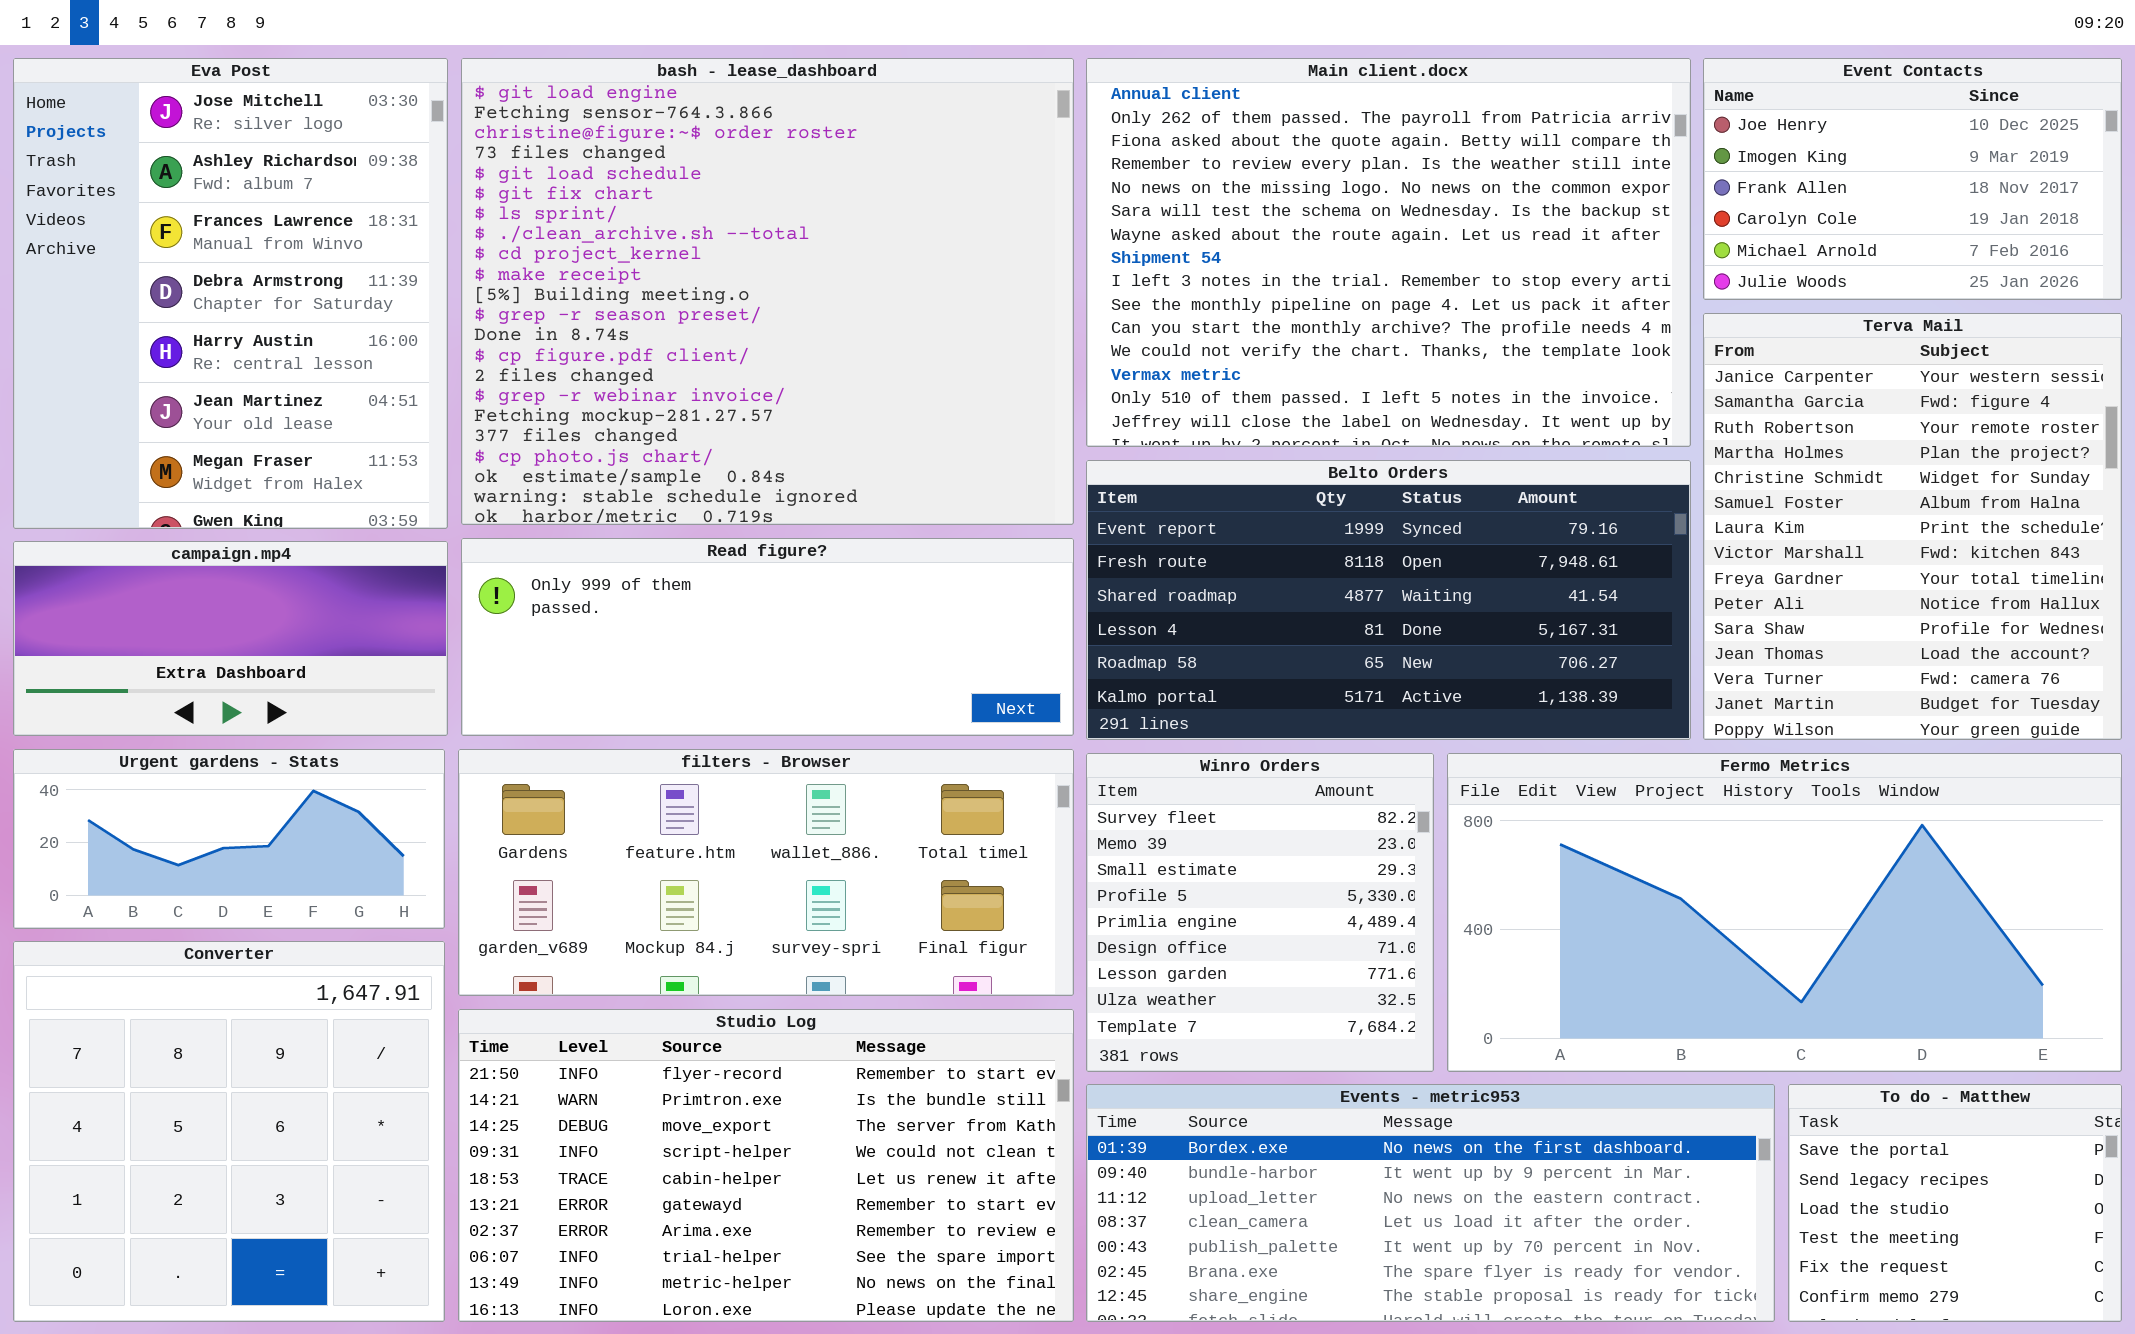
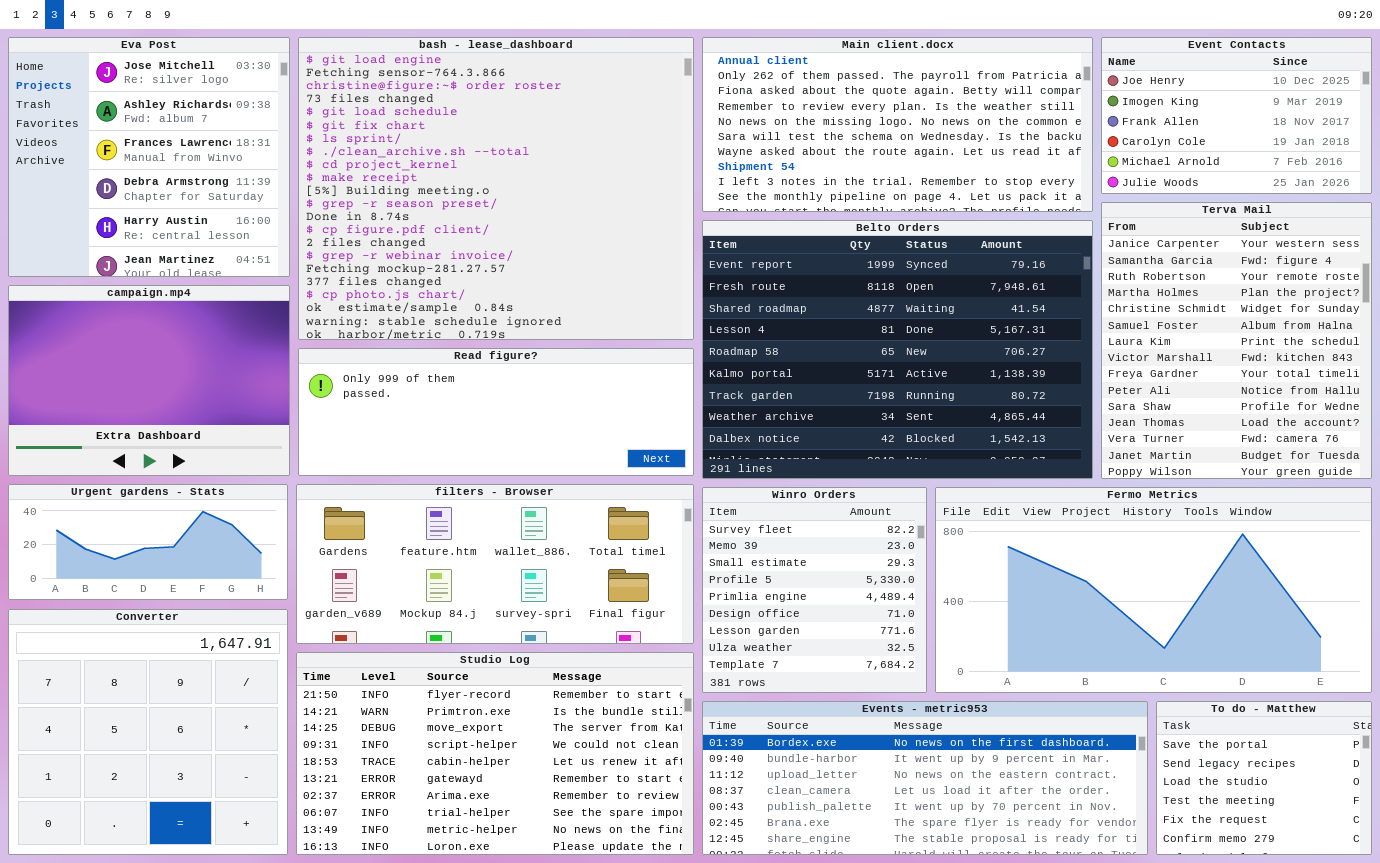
Eva Post: [13,58,448,529] -> [8,37,290,277], resized
Main client.docx: [1086,58,1691,447] -> [702,37,1093,212], resized
Belto Orders: [1086,460,1691,740] -> [702,220,1093,479], resized
campaign.mp4: [13,541,448,736] -> [8,285,290,476], resized

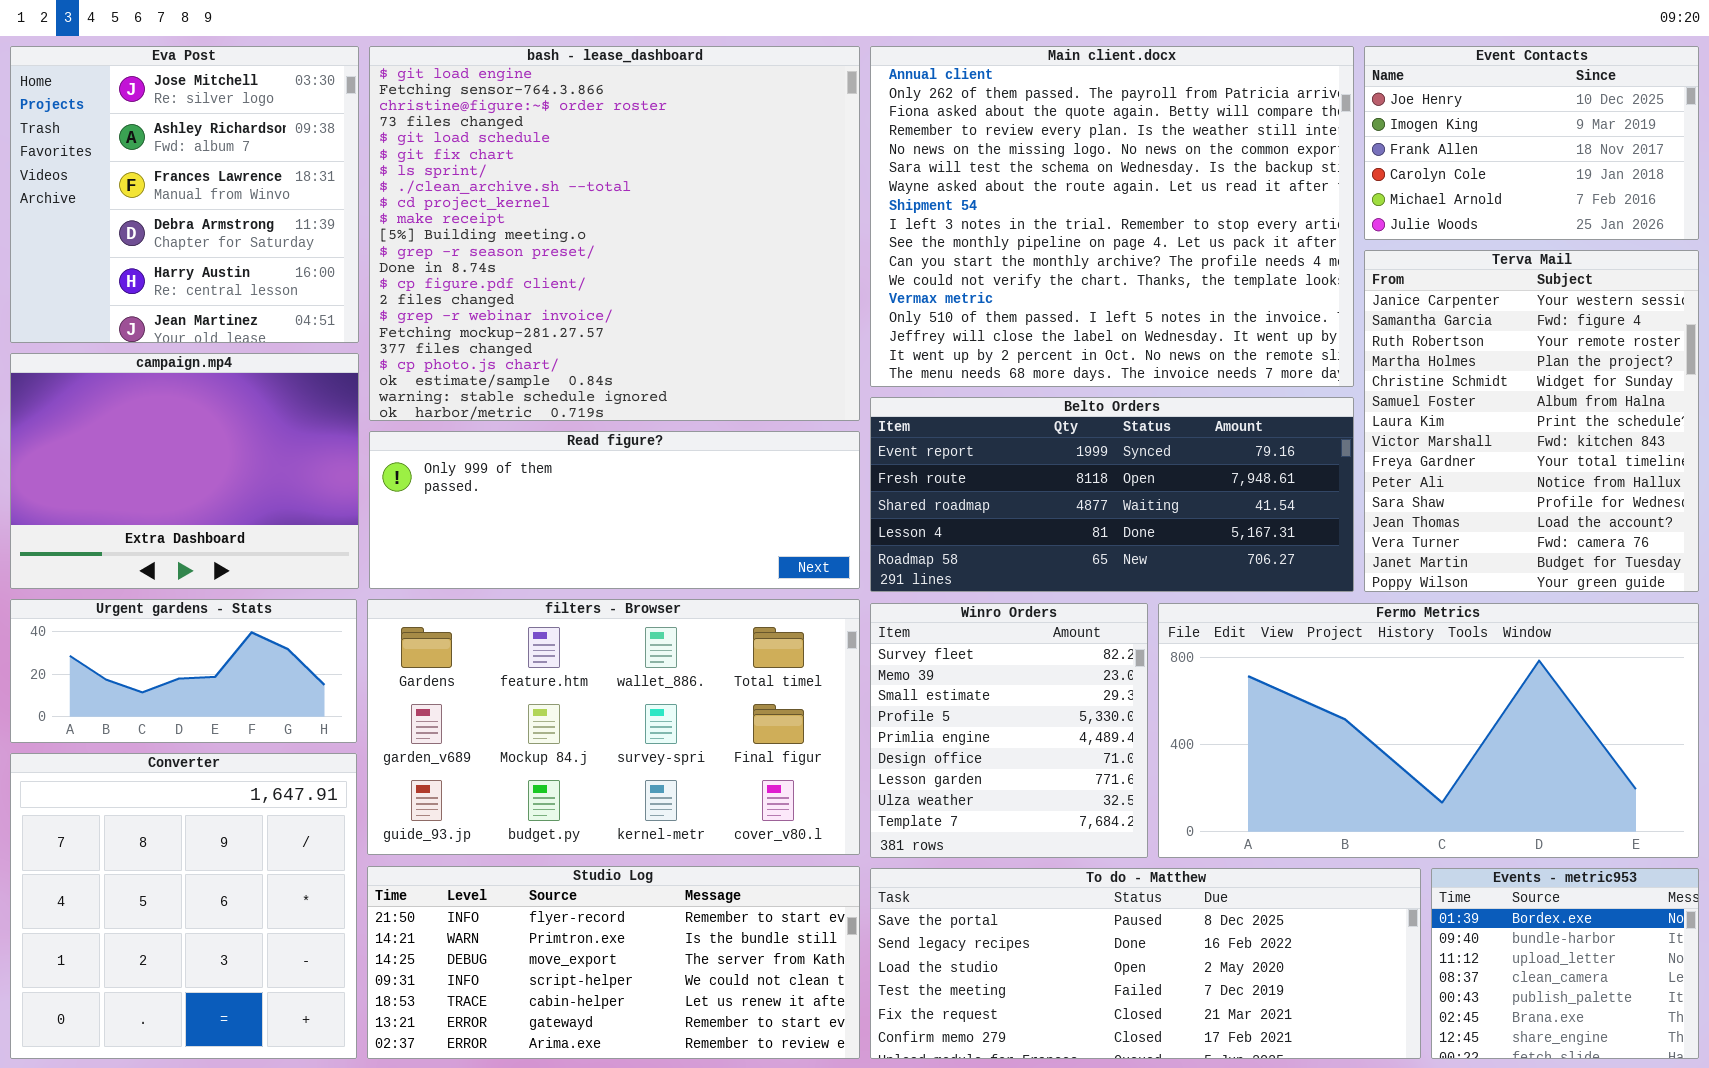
Main client.docx: [702,37,1093,212] -> [870,46,1354,387], resized
Belto Orders: [702,220,1093,479] -> [870,397,1354,592], resized
filters - Browser: [296,484,694,644] -> [367,599,860,855], resized
Studio Log: [296,652,694,855] -> [367,866,860,1059], resized
Events - metric953: [702,701,1148,855] -> [1431,868,1699,1059], moved, resized
To do - Matthew: [1156,701,1372,855] -> [870,868,1421,1059], moved, resized

